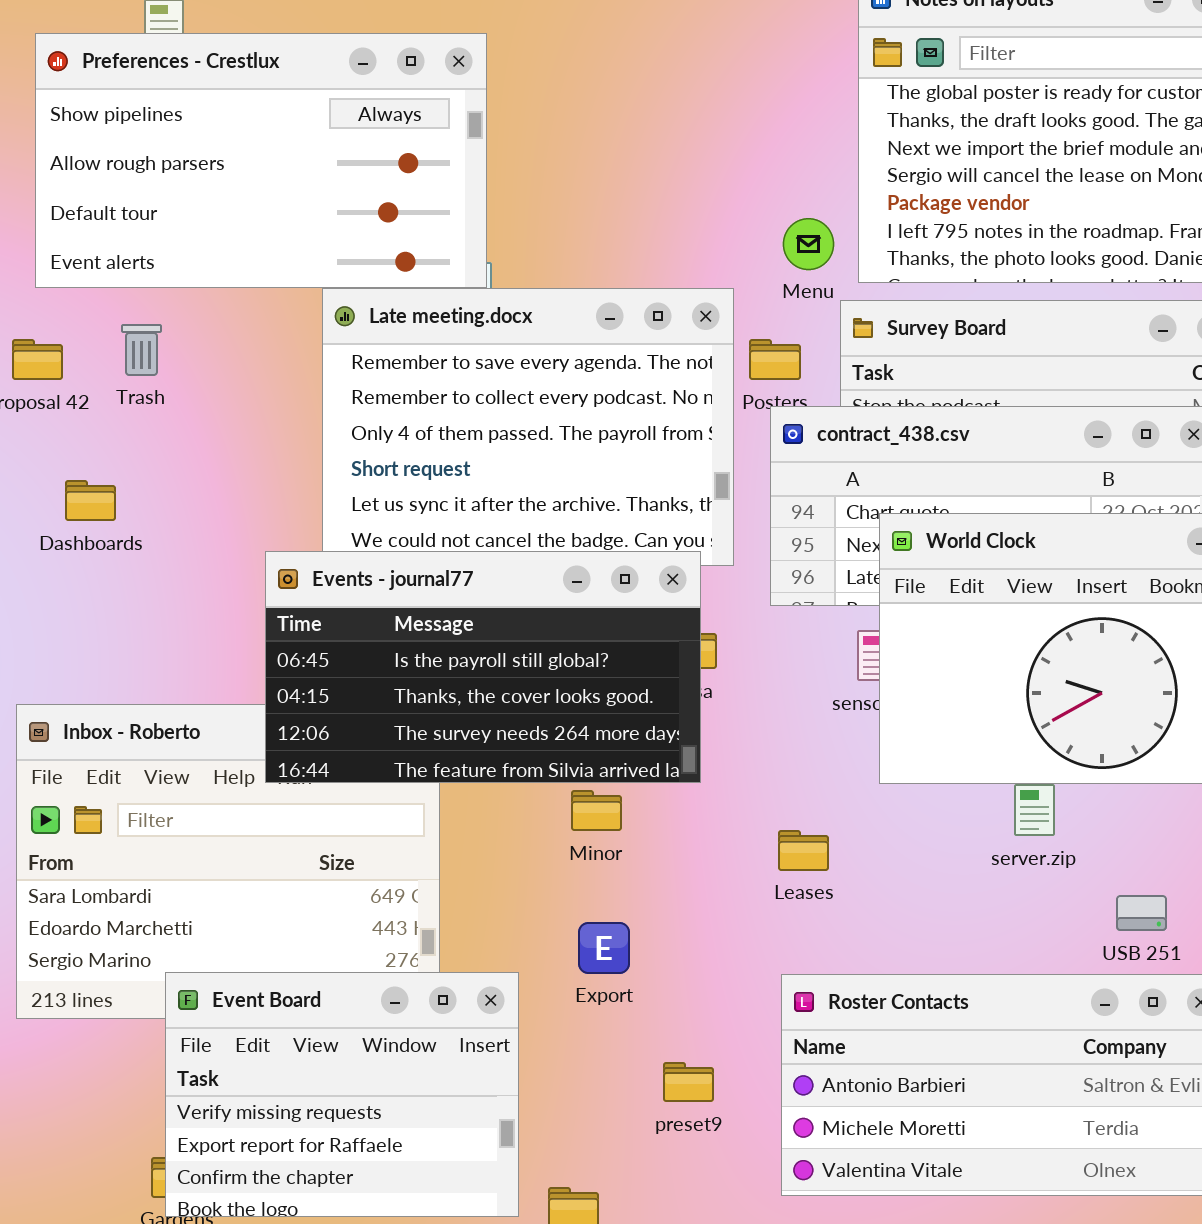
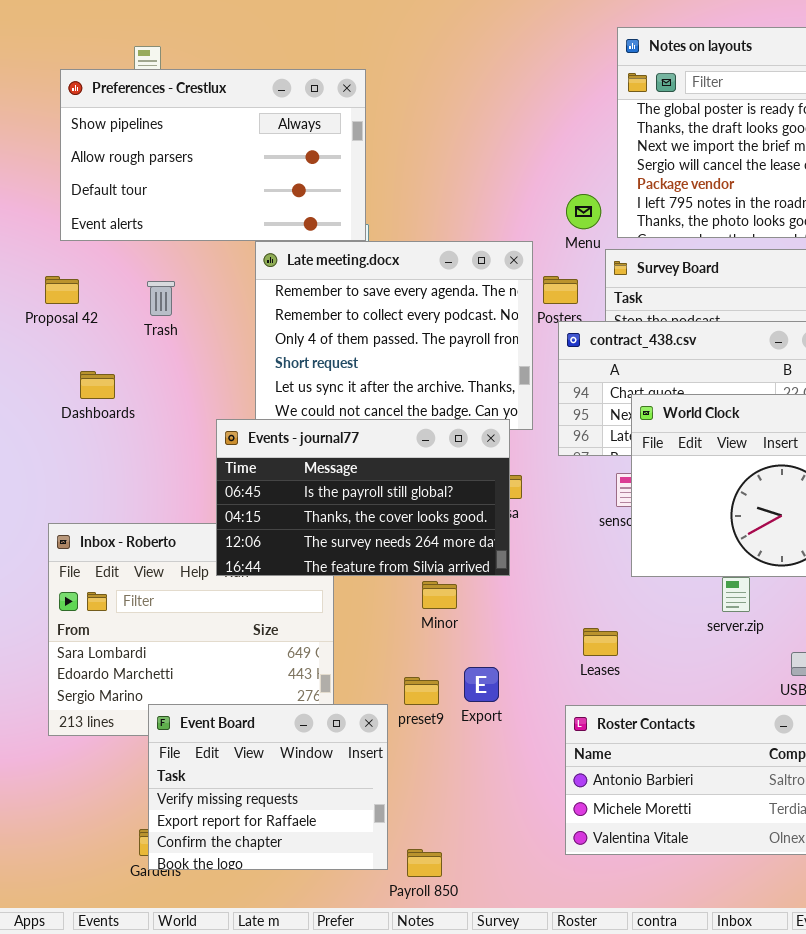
Trash: [121,324,162,376] -> [147,281,175,316], moved
Leases: [778,830,829,871] -> [583,628,618,656], moved
Export: [578,922,630,974] -> [464,667,499,702], moved
preset9: [663,1062,714,1102] -> [404,677,439,705], moved

